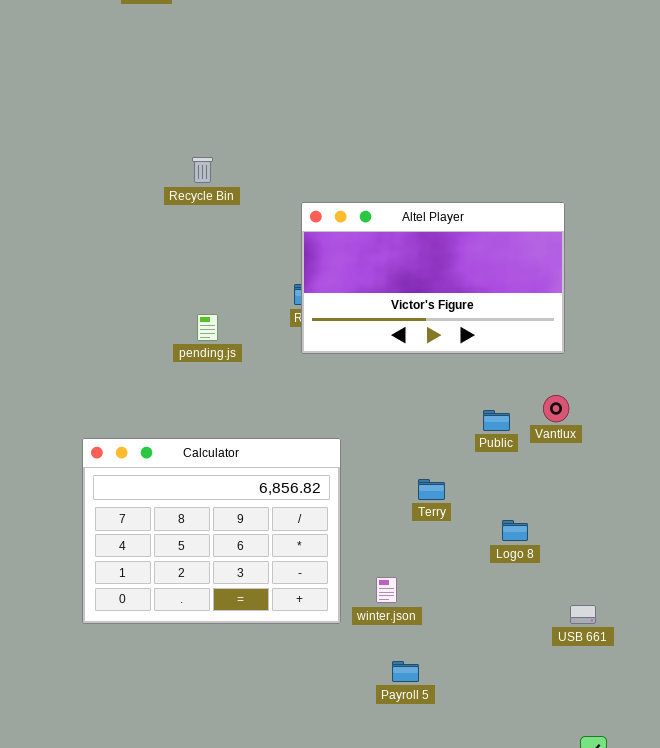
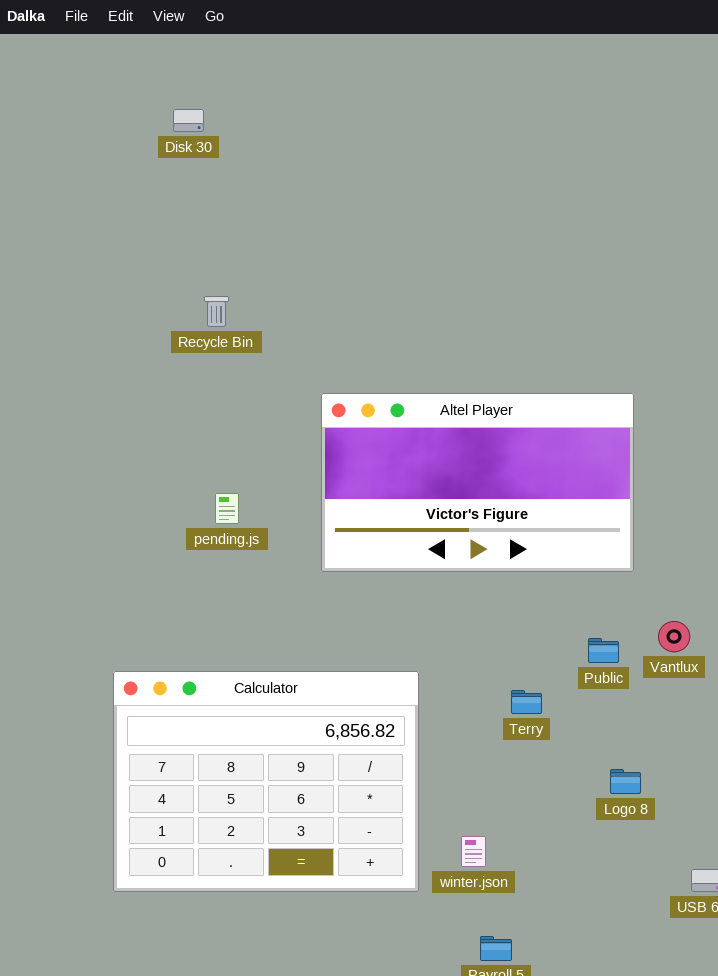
Recycle Bin: [192,157,213,183] -> [204,296,229,327], moved
Altel Player: [301,202,565,354] -> [321,393,634,572], moved
pending.js: [197,314,218,341] -> [215,493,239,524], moved
Terry: [418,479,445,500] -> [511,690,542,714], moved

